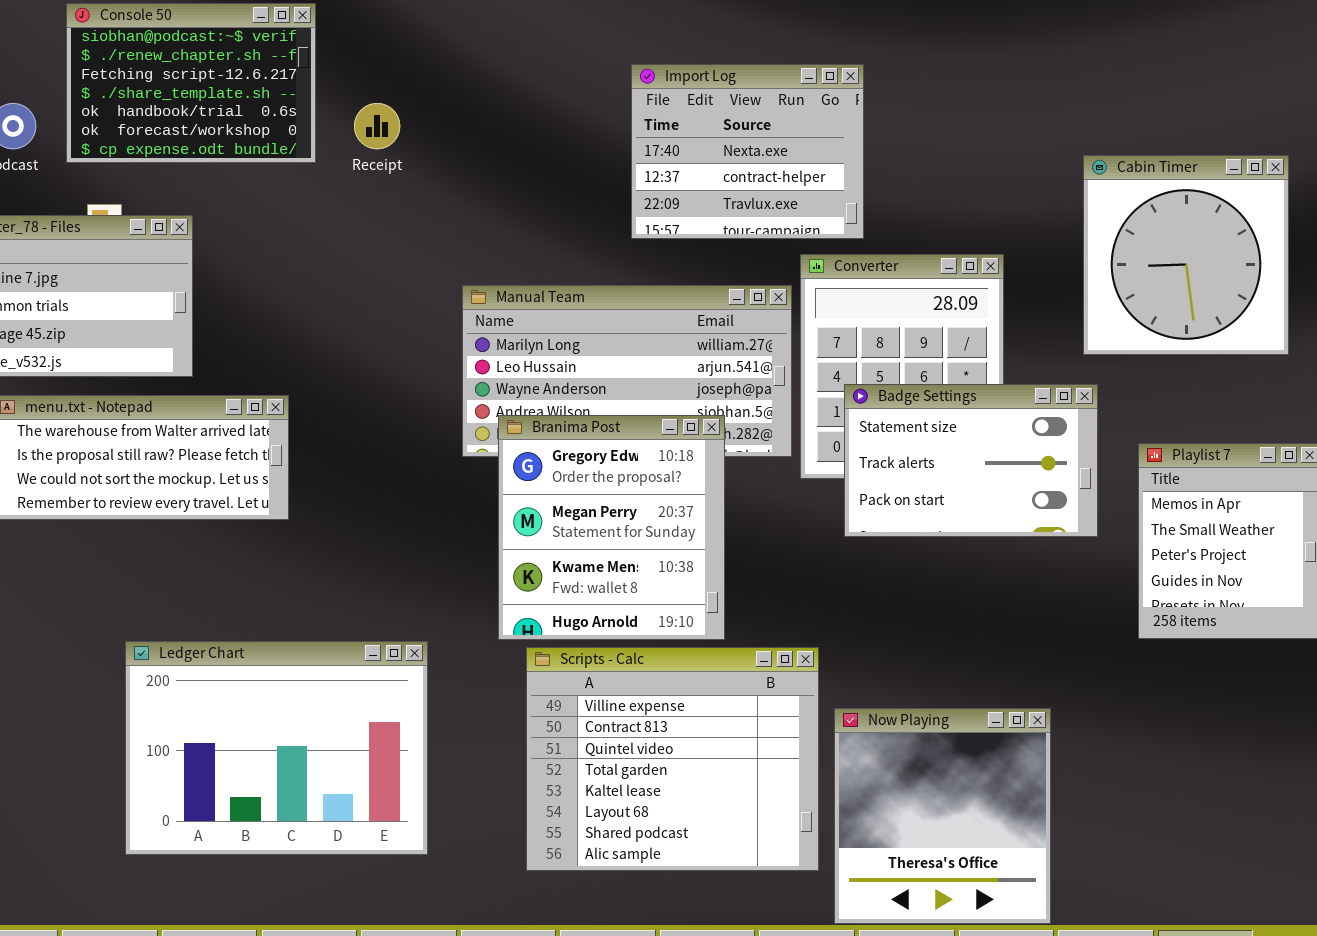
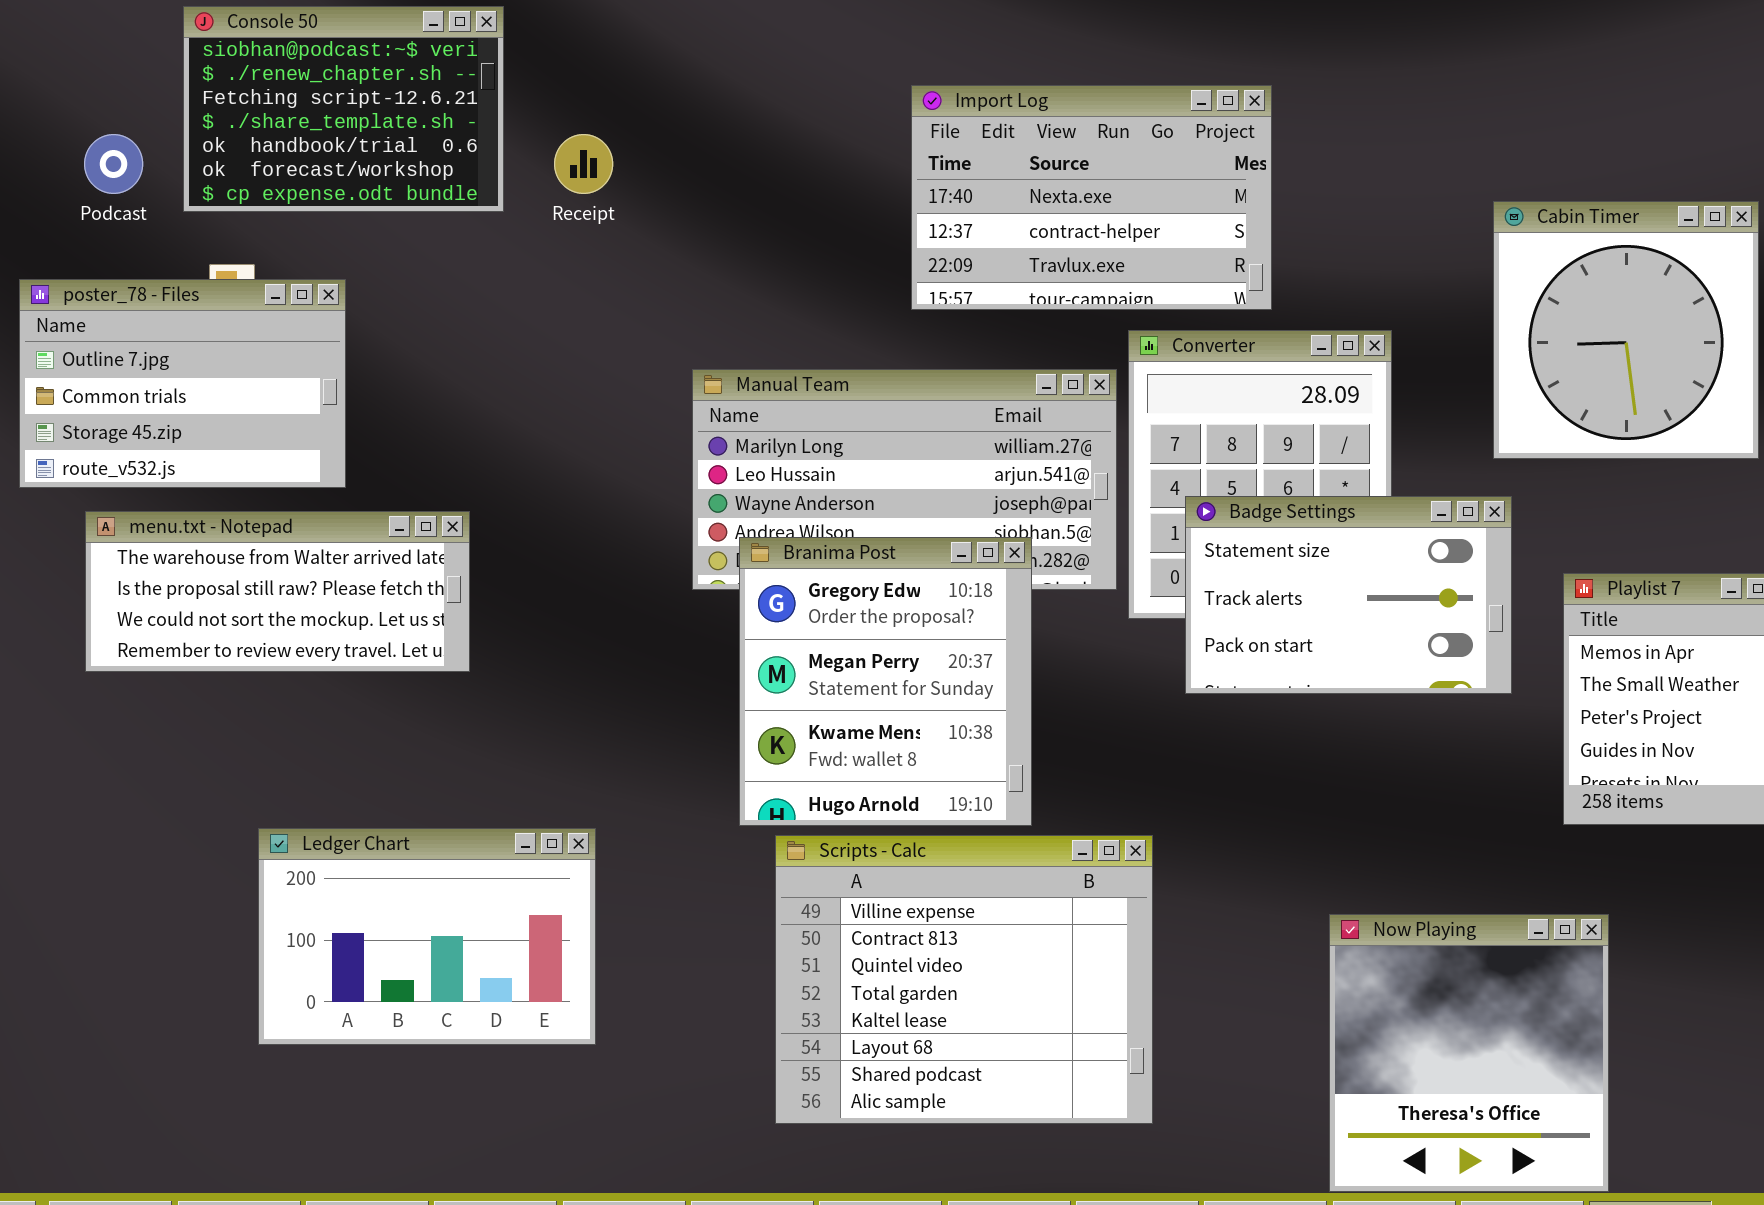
Import Log: [631,64,864,239] -> [911,85,1272,310], resized
Ledger Chart: [125,641,428,855] -> [258,828,596,1045], resized
Now Playing: [834,708,1051,924] -> [1329,914,1609,1192], moved

